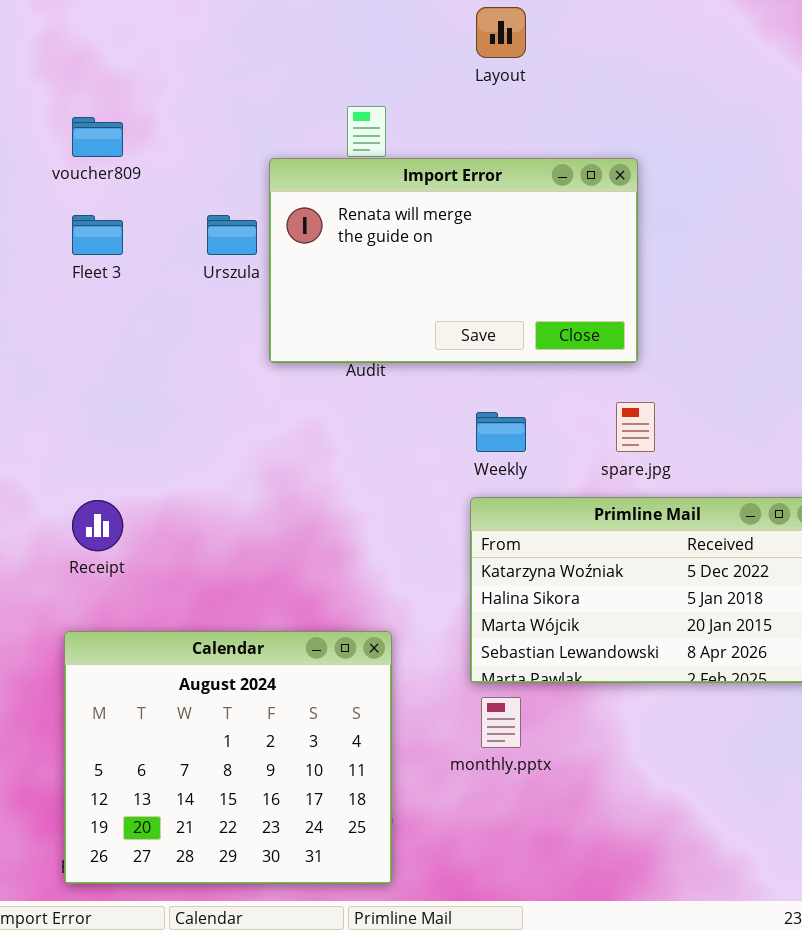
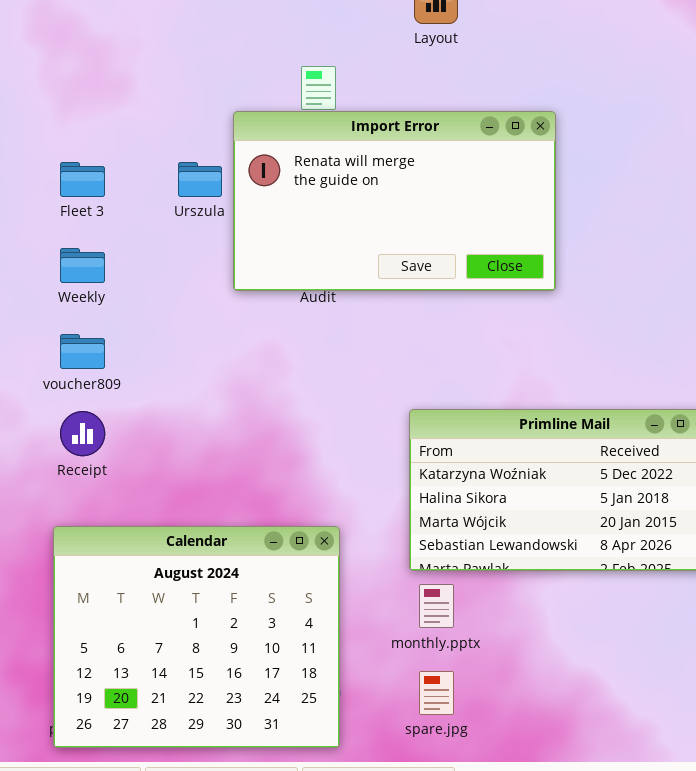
voucher809: [72,117,123,157] -> [60,334,105,369], moved
spare.jpg: [616,402,655,452] -> [419,671,454,715], moved
Weekly: [476,412,526,452] -> [60,248,105,283], moved

